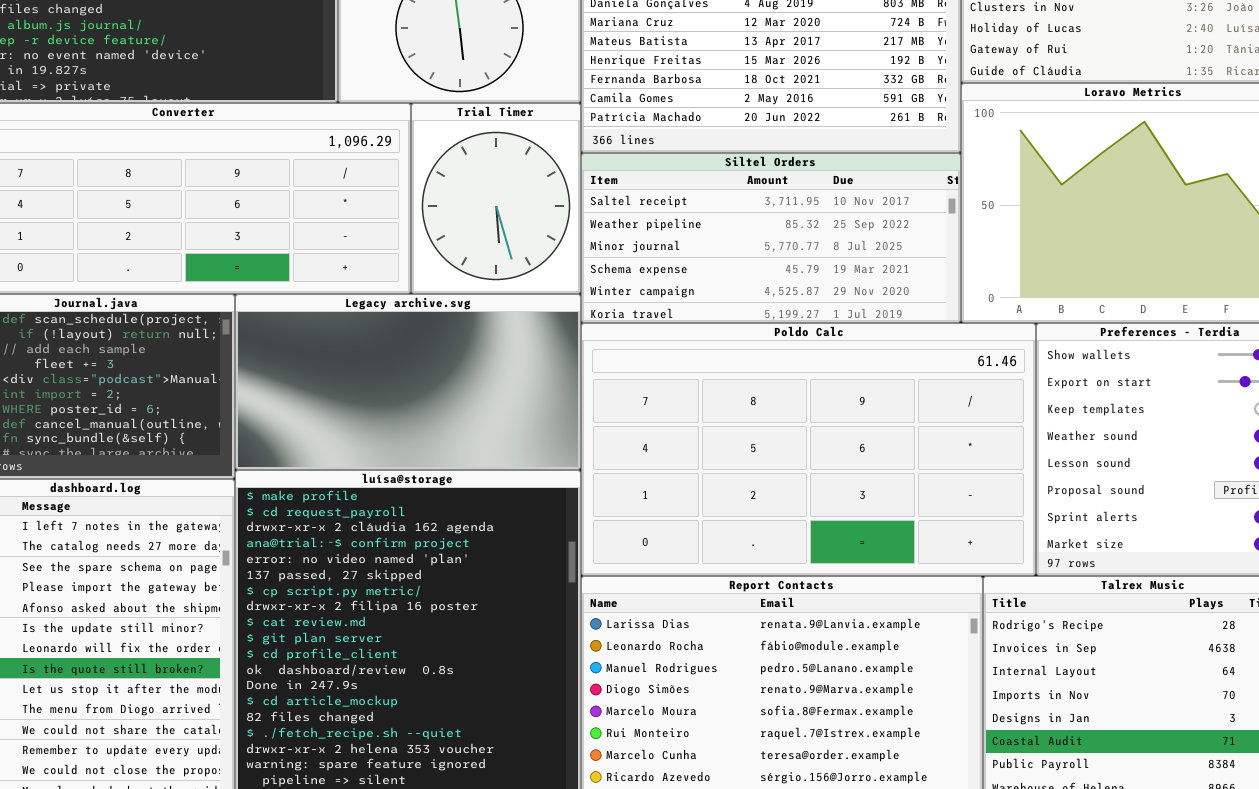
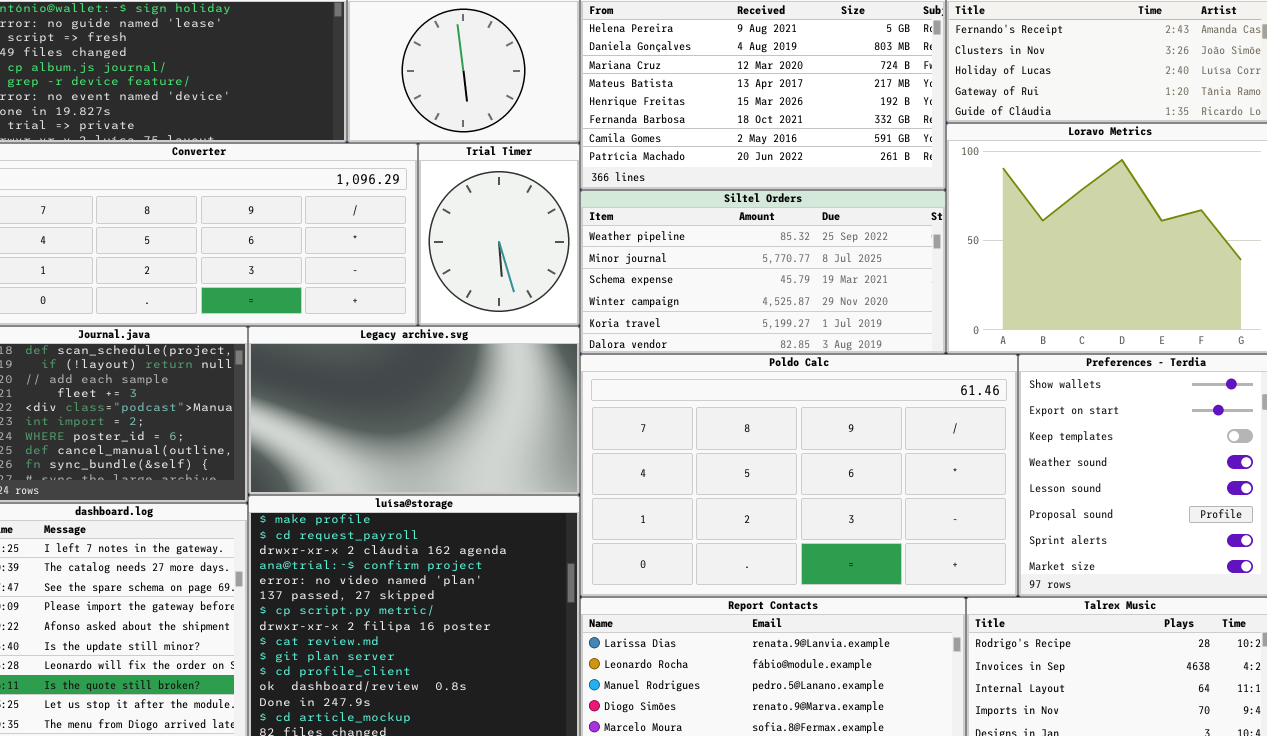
Siltel Orders: [581,153,961,323] -> [580,190,946,354], scrolled down 1 row

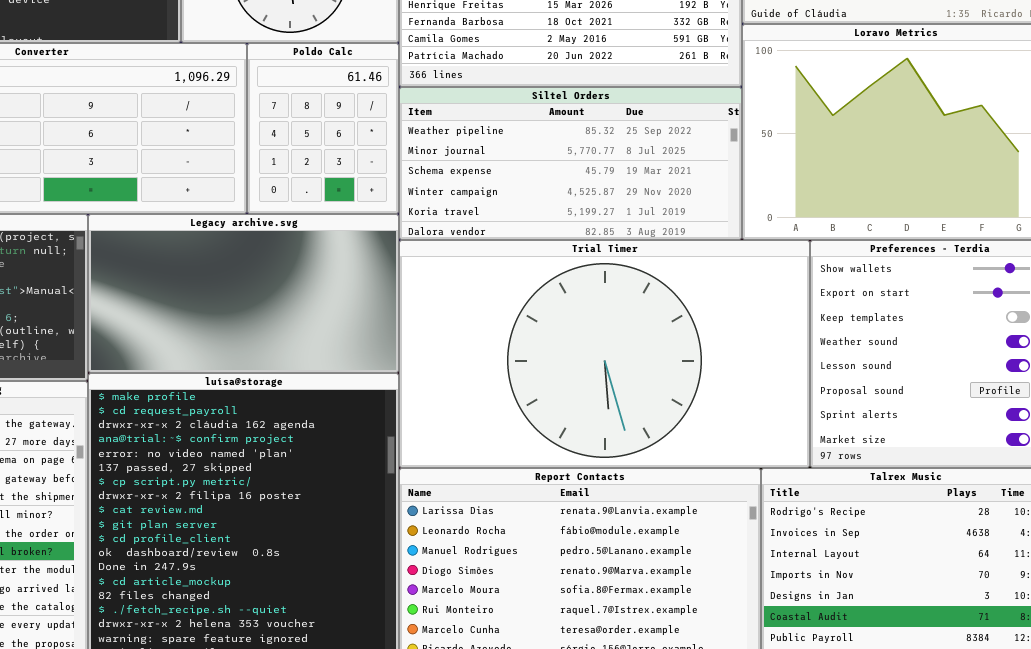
Trial Timer: [418,143,580,326] -> [399,240,810,468], moved, resized
Poldo Calc: [580,354,1018,597] -> [247,43,399,214], moved, resized

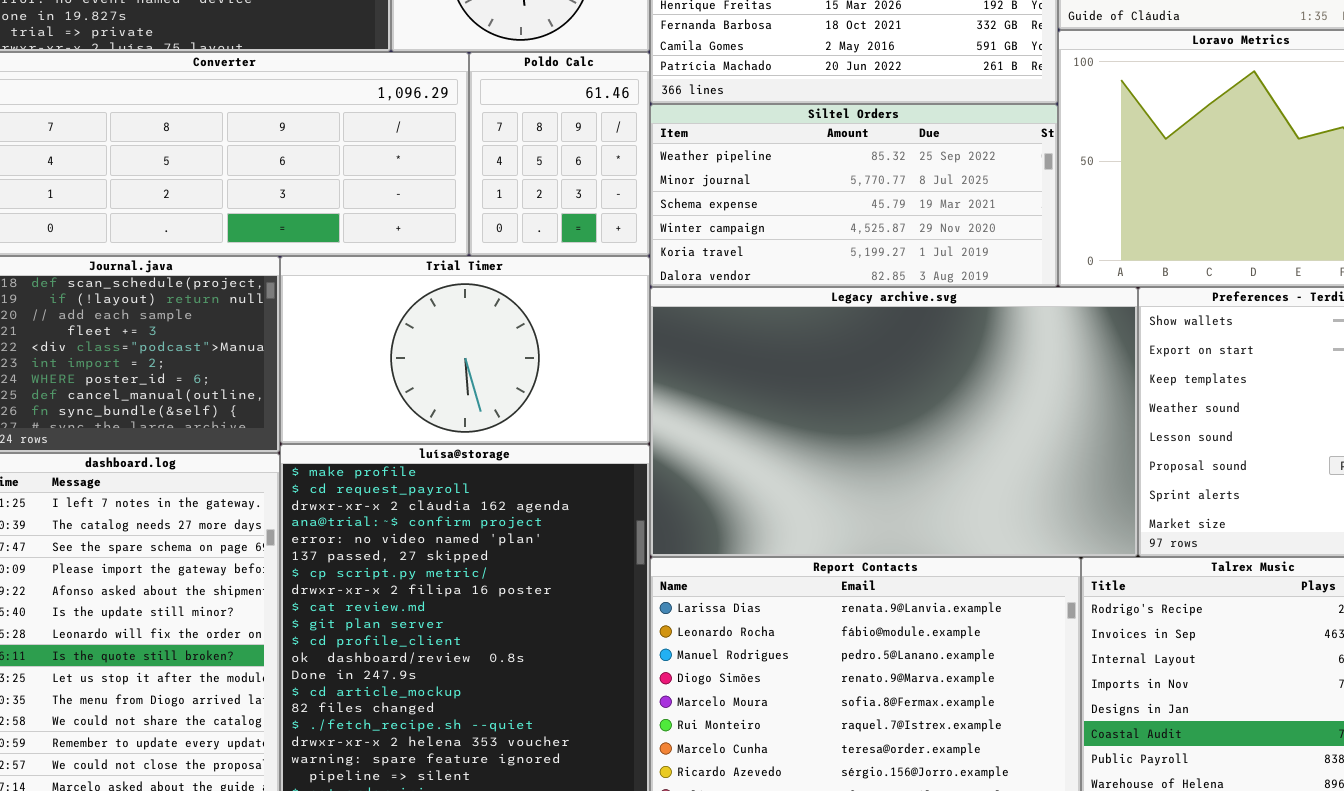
Legacy archive.svg: [88,214,399,373] -> [650,287,1138,557], moved, resized
Trial Timer: [399,240,810,468] -> [280,256,650,444], moved, resized

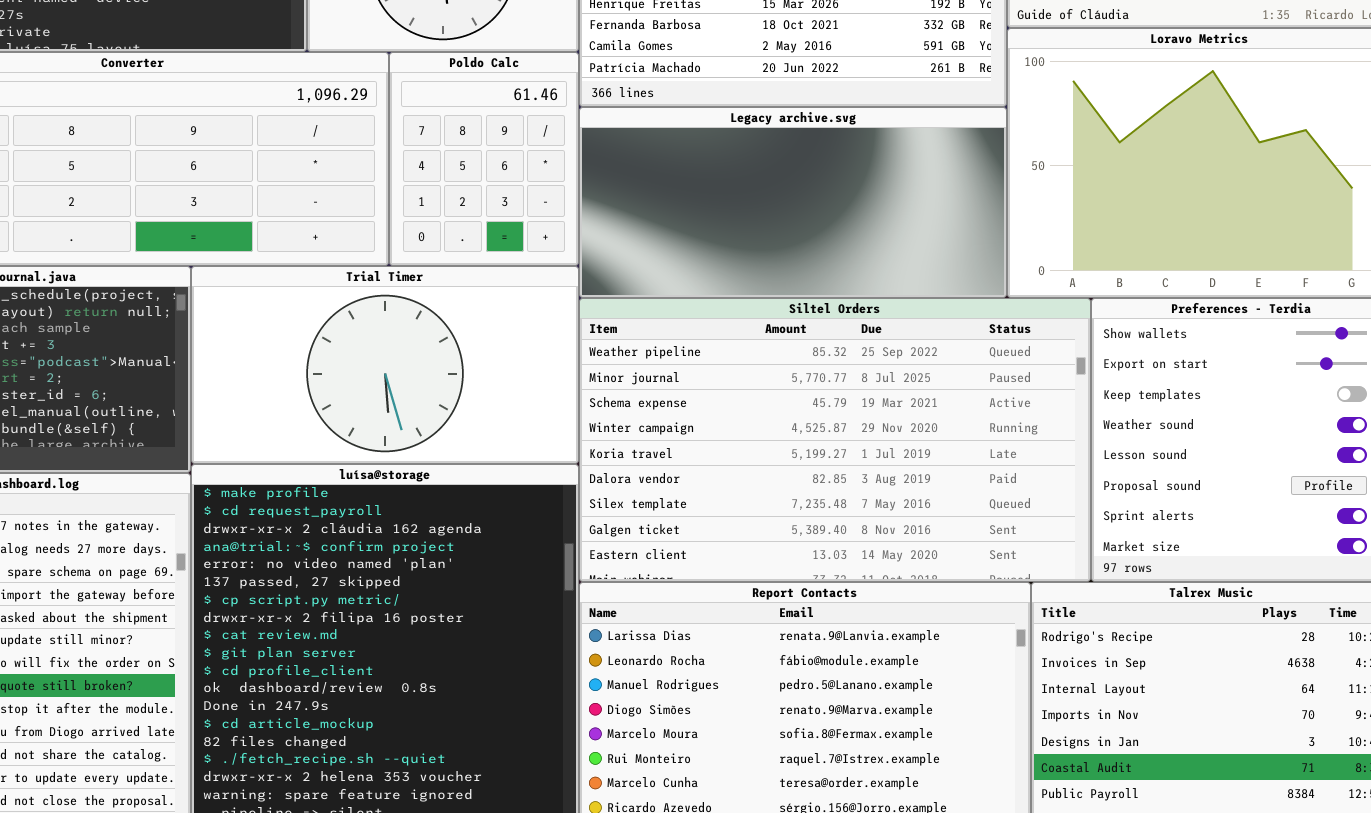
Siltel Orders: [650,104,1058,287] -> [579,298,1091,582], moved, resized
Legacy archive.svg: [650,287,1138,557] -> [579,107,1007,298], moved, resized

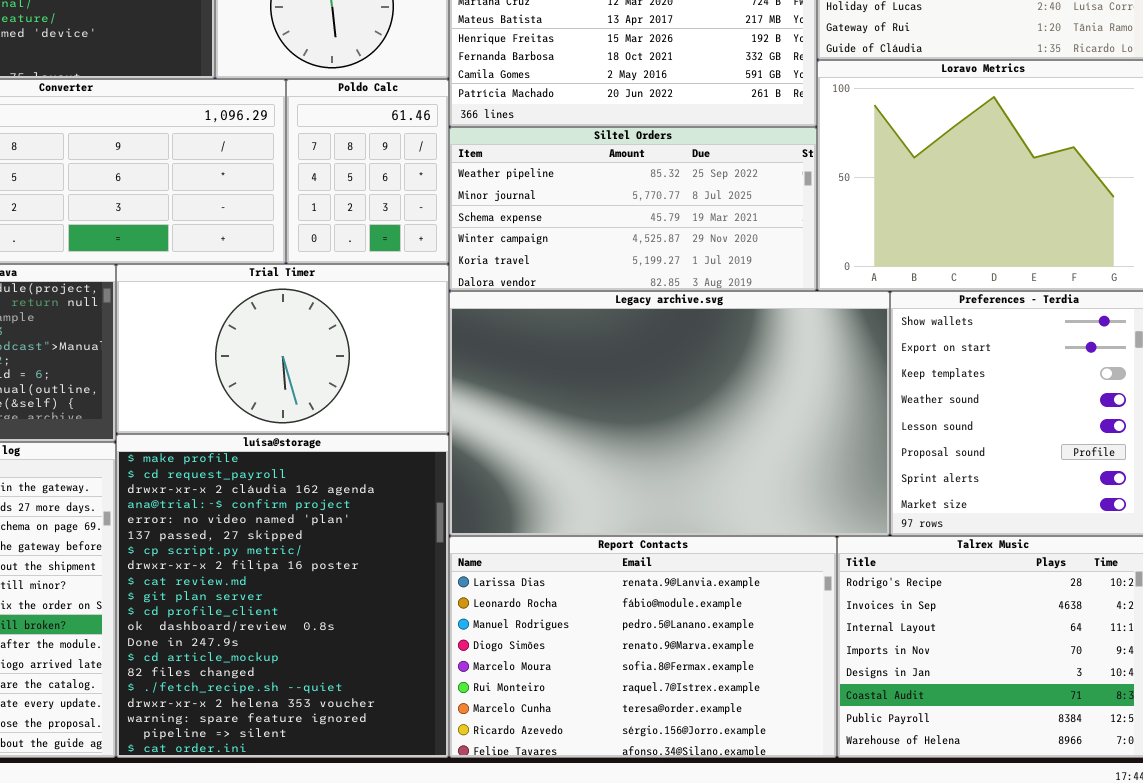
Legacy archive.svg: [579,107,1007,298] -> [449,291,890,536], moved, resized
Siltel Orders: [579,298,1091,582] -> [449,127,817,291], moved, resized

